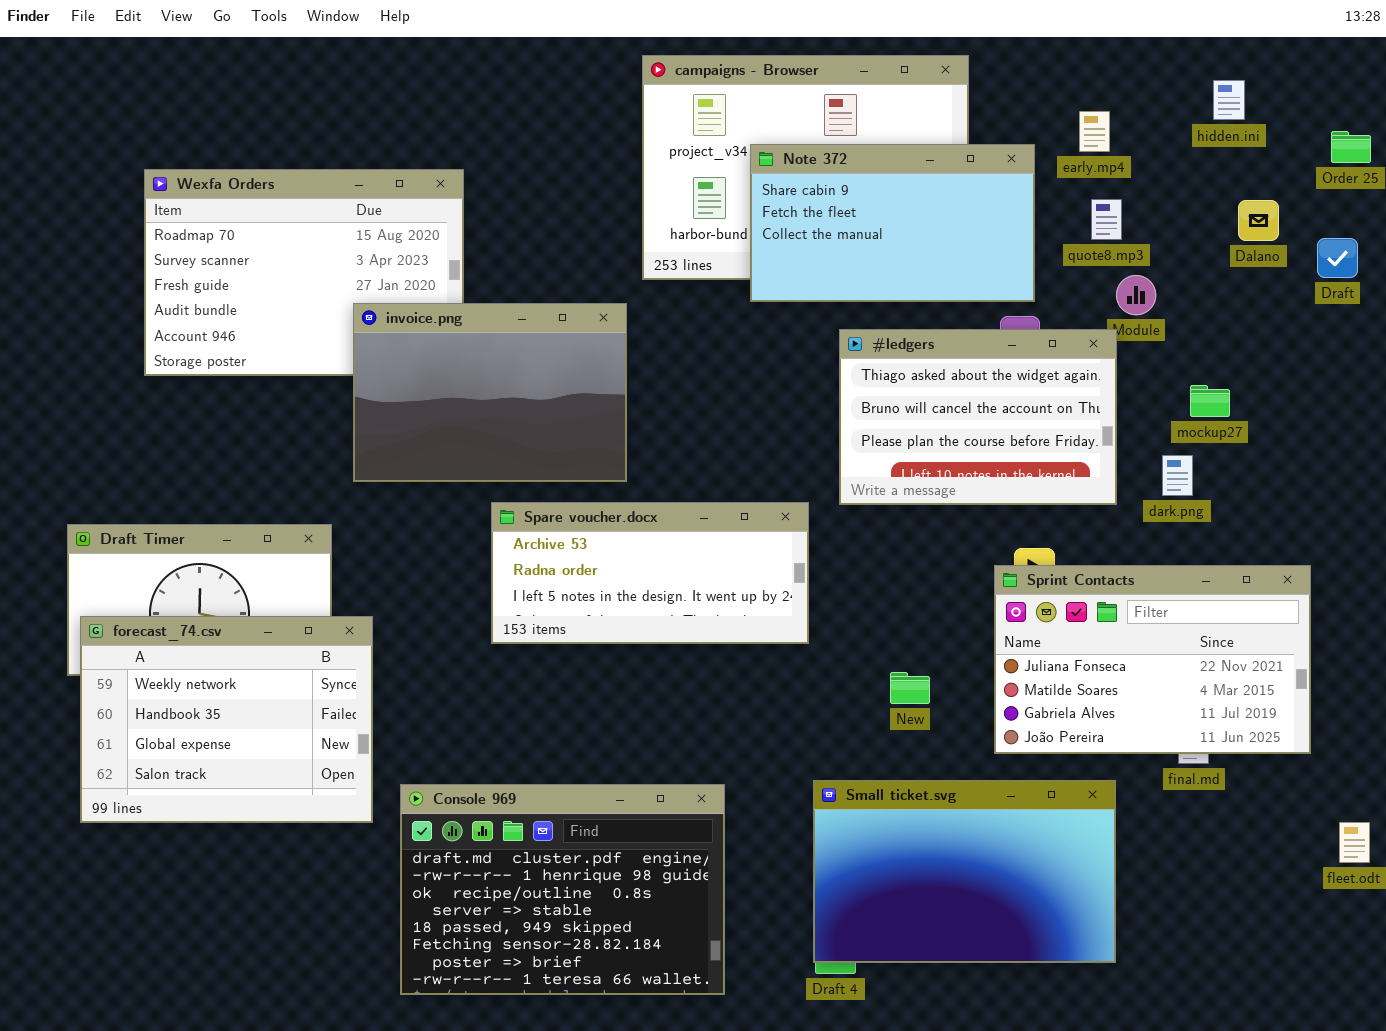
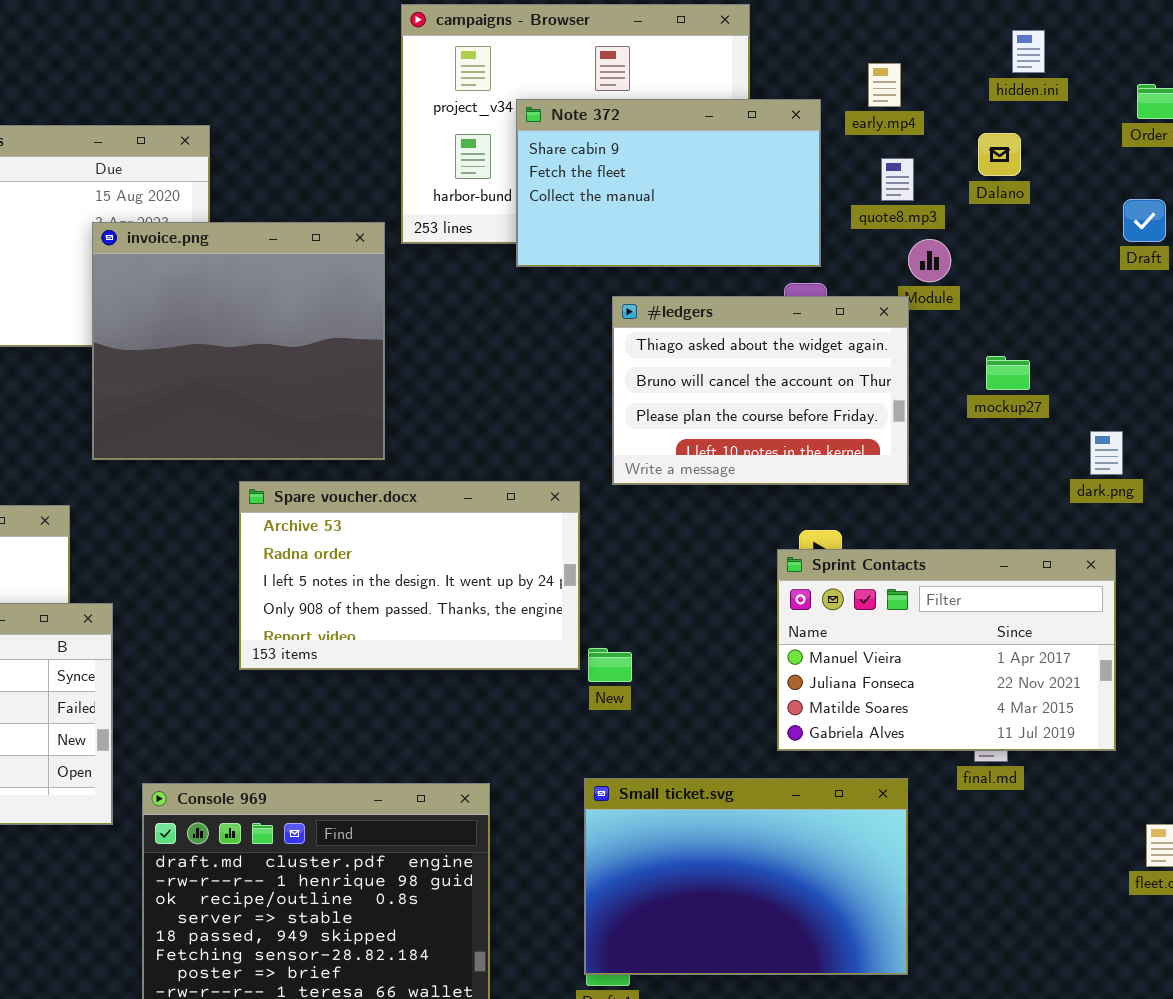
Dalano: [1238,200,1279,241] -> [978,133,1021,176], moved
invoice.png: [353,303,627,482] -> [92,222,385,460], resized
dark.png: [1162,455,1193,496] -> [1090,431,1123,475], moved
Spare voucher.docx: [491,502,809,644] -> [239,481,580,670], resized
Sprint Contacts: [994,565,1311,754] -> [777,549,1116,751], scrolled up 1 row
New: [890,672,930,704] -> [588,648,632,682], moved

